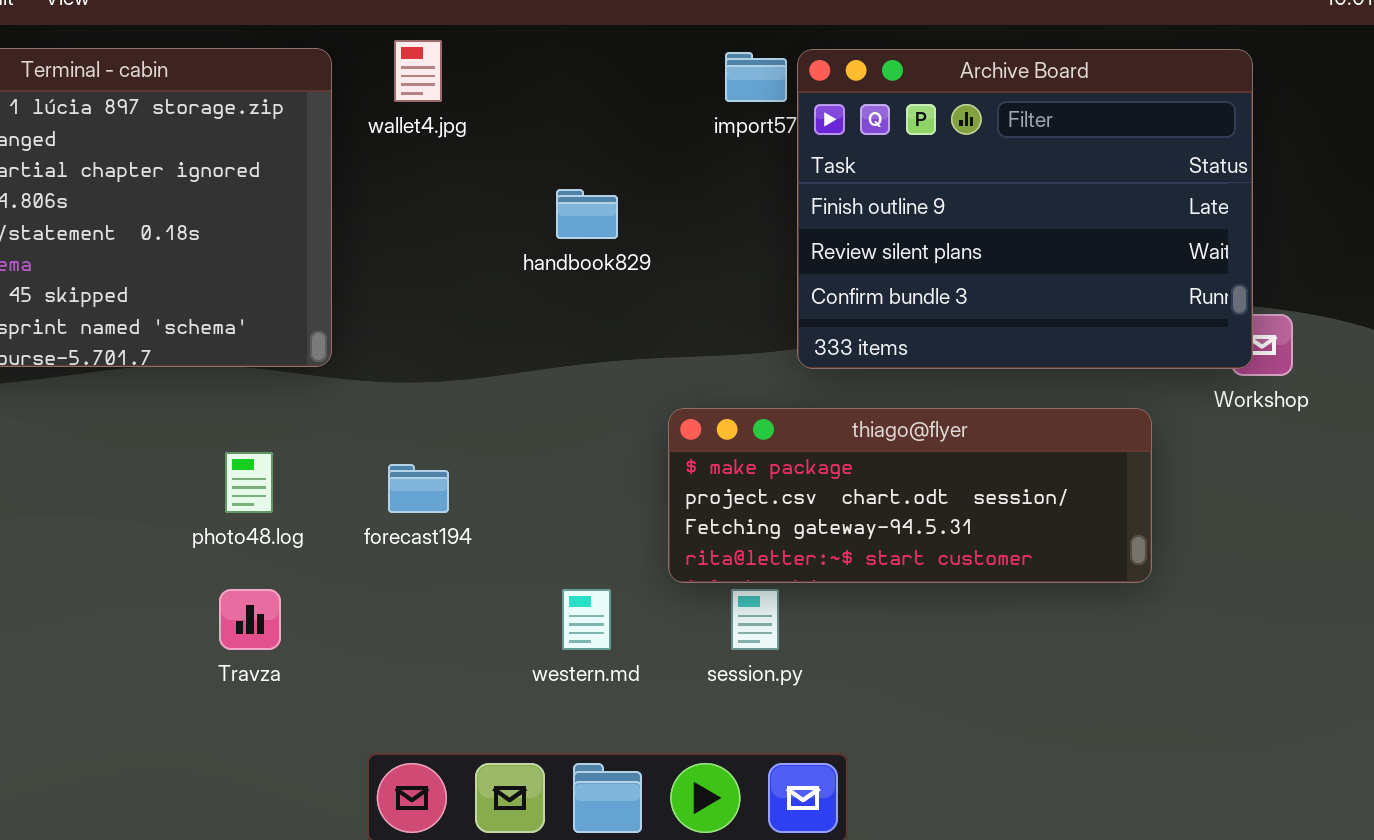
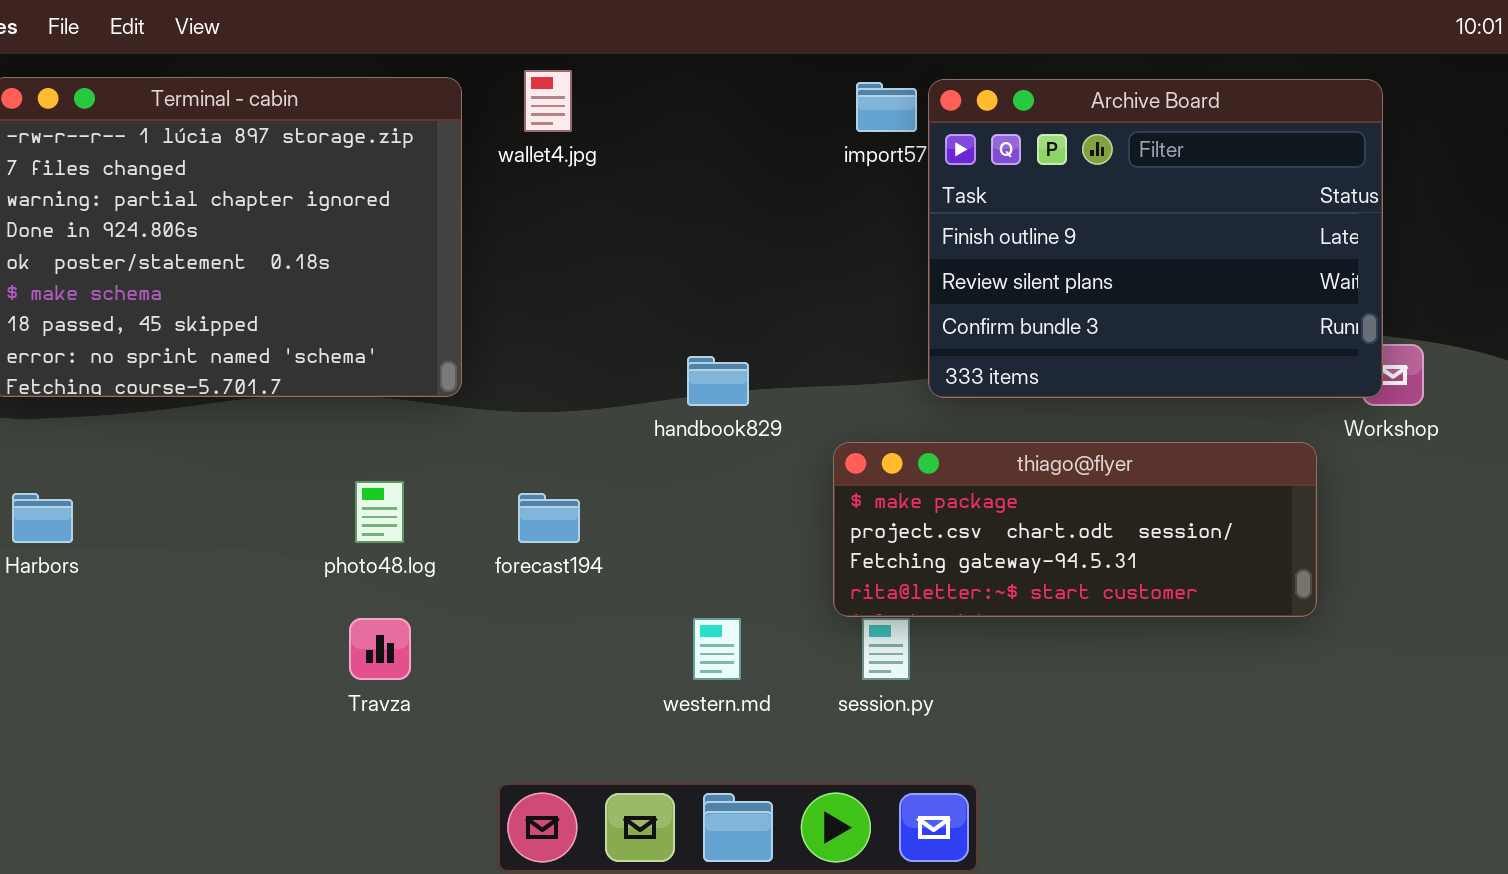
handbook829: [556,189,618,239] -> [687,356,749,406], moved
thiago@flyer: [668,408,1152,583] -> [833,442,1317,617], moved

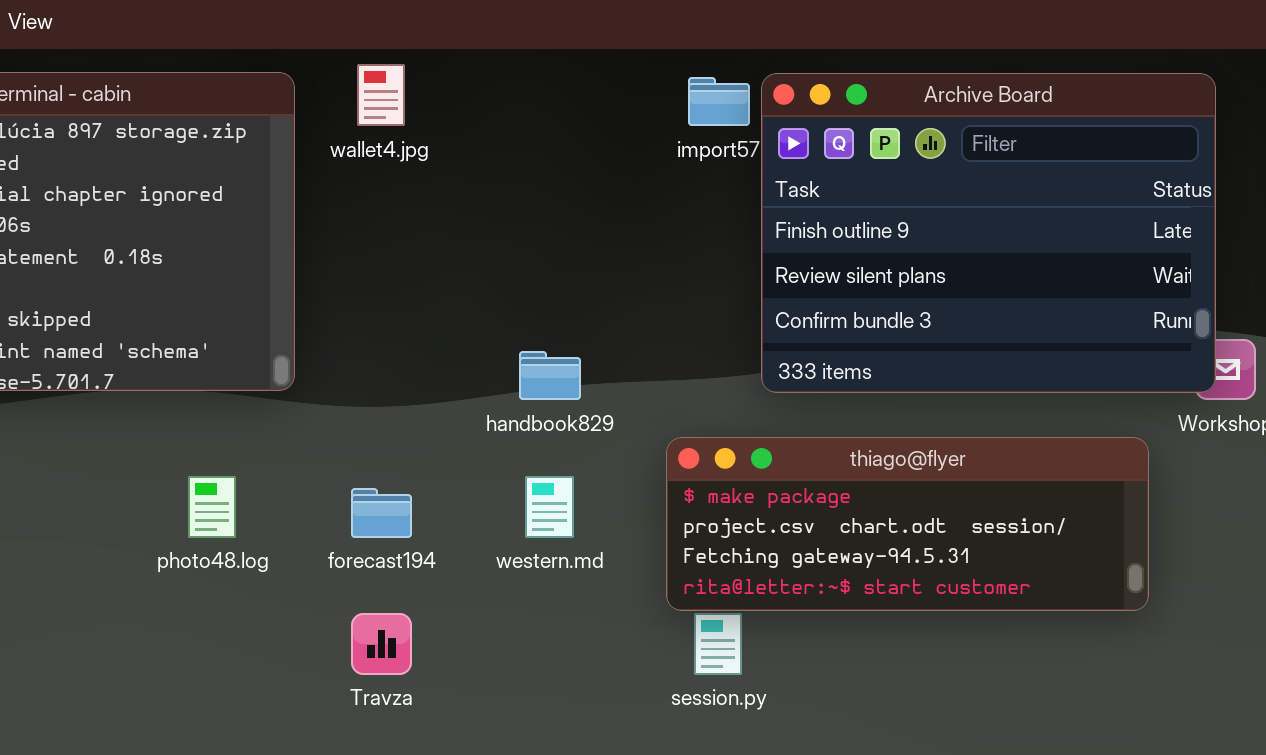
Travza: [349,618,411,680] -> [351,613,412,675], moved
western.md: [693,618,741,680] -> [525,476,574,538], moved

